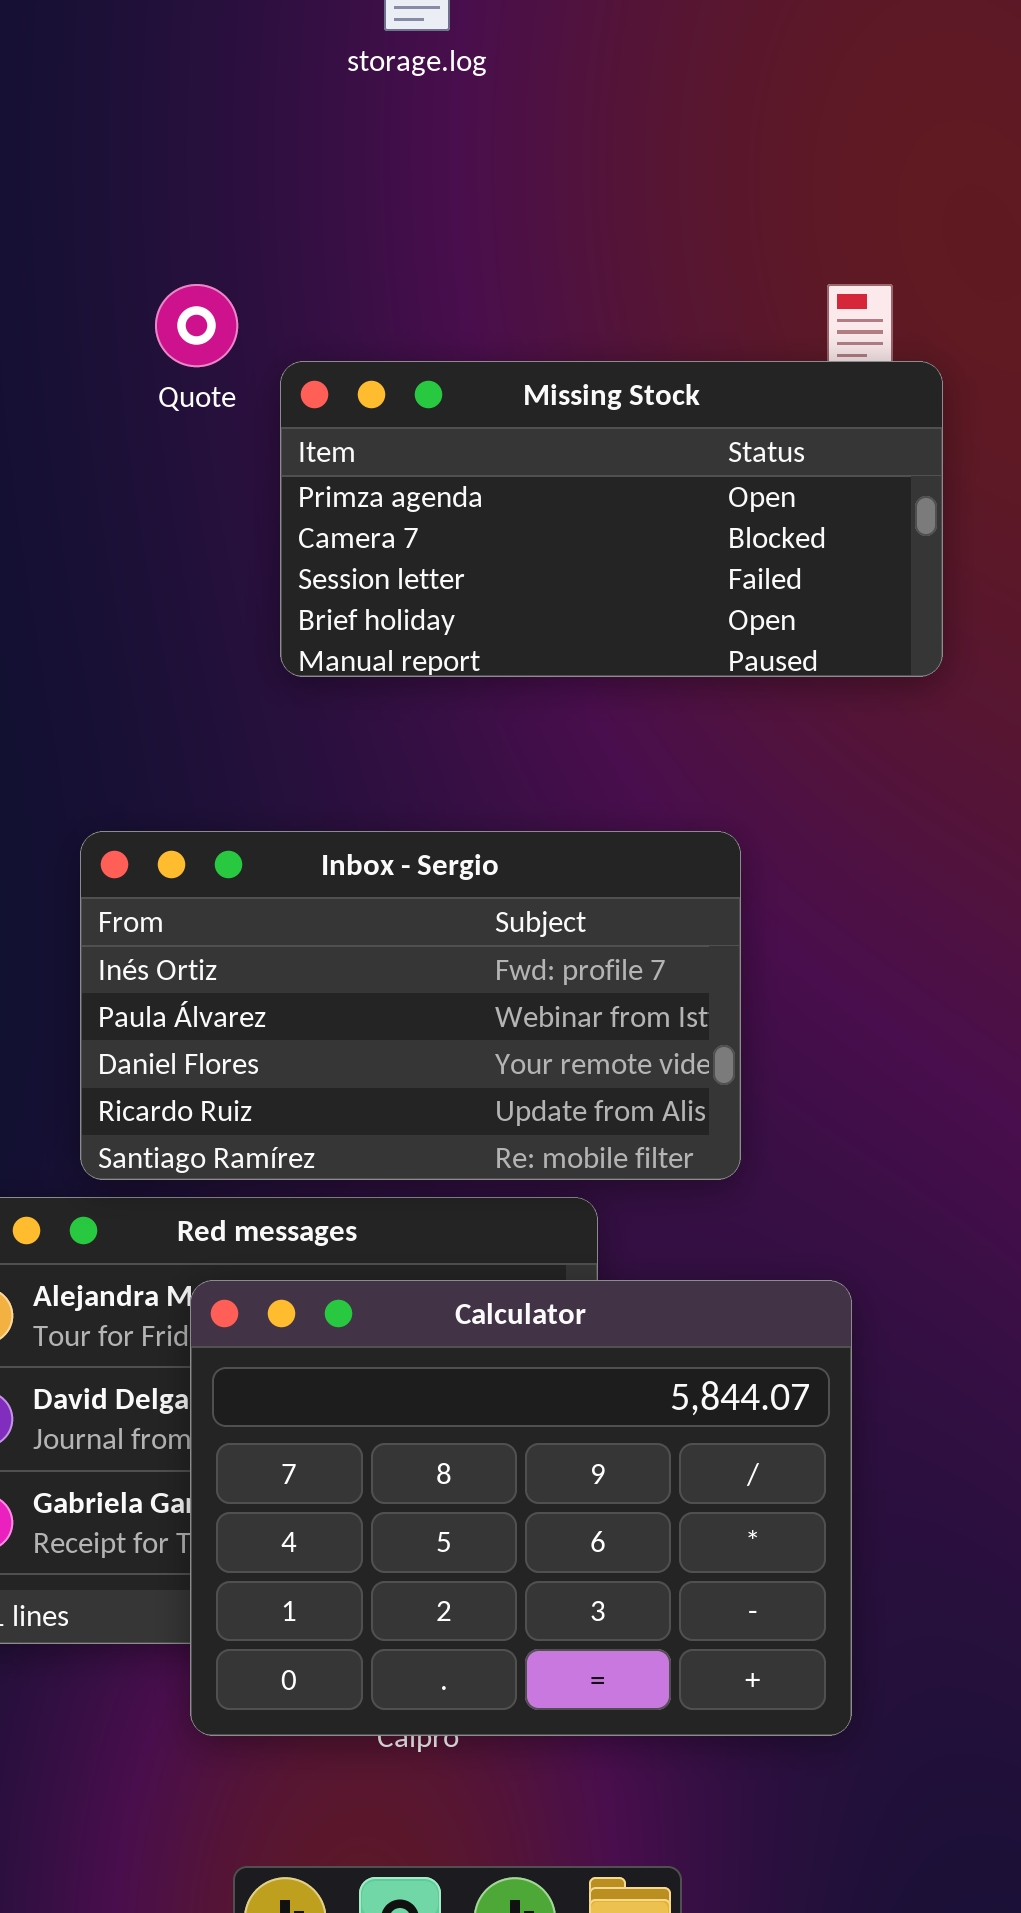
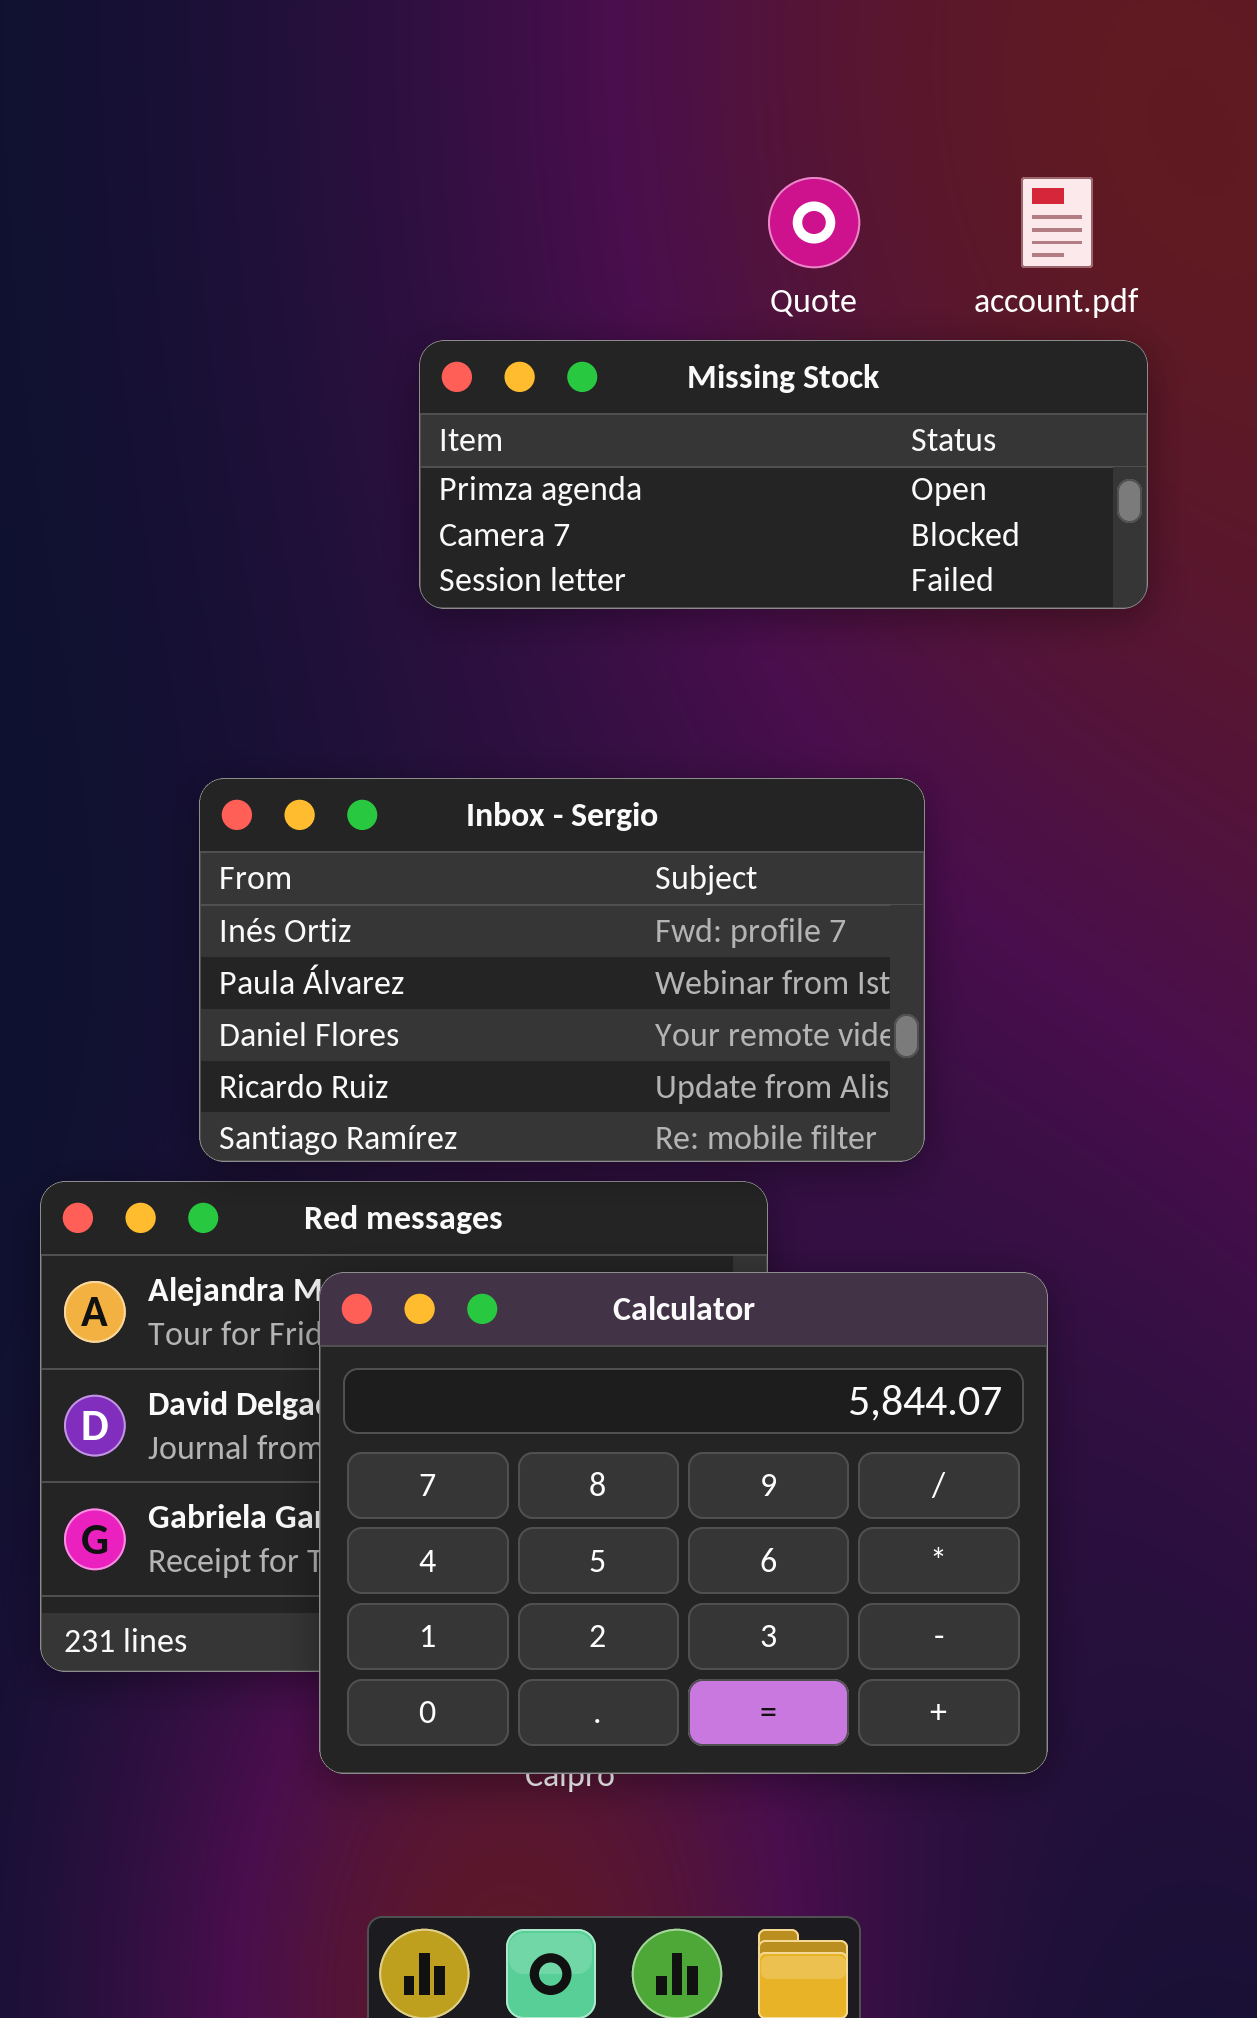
Quote: [155,284,238,367] -> [768,177,860,268], moved
Missing Stock: [280,361,943,677] -> [419,340,1148,609], resized

